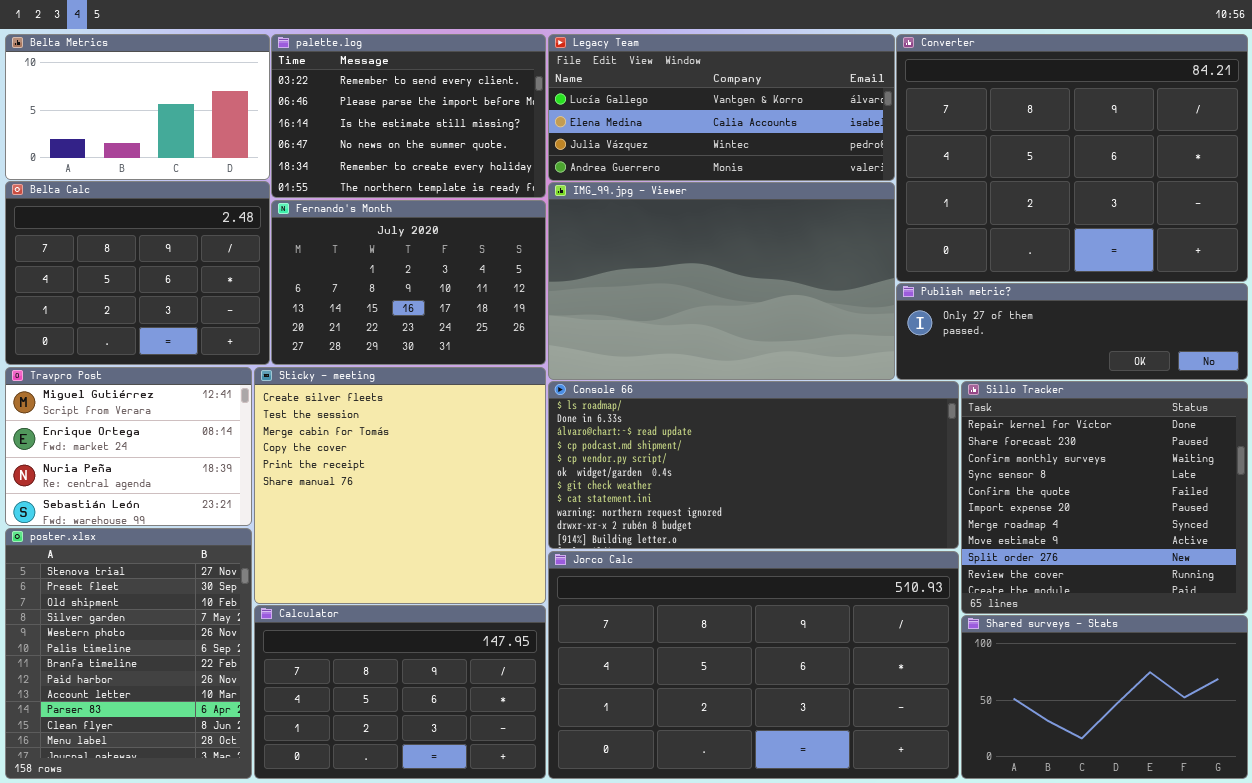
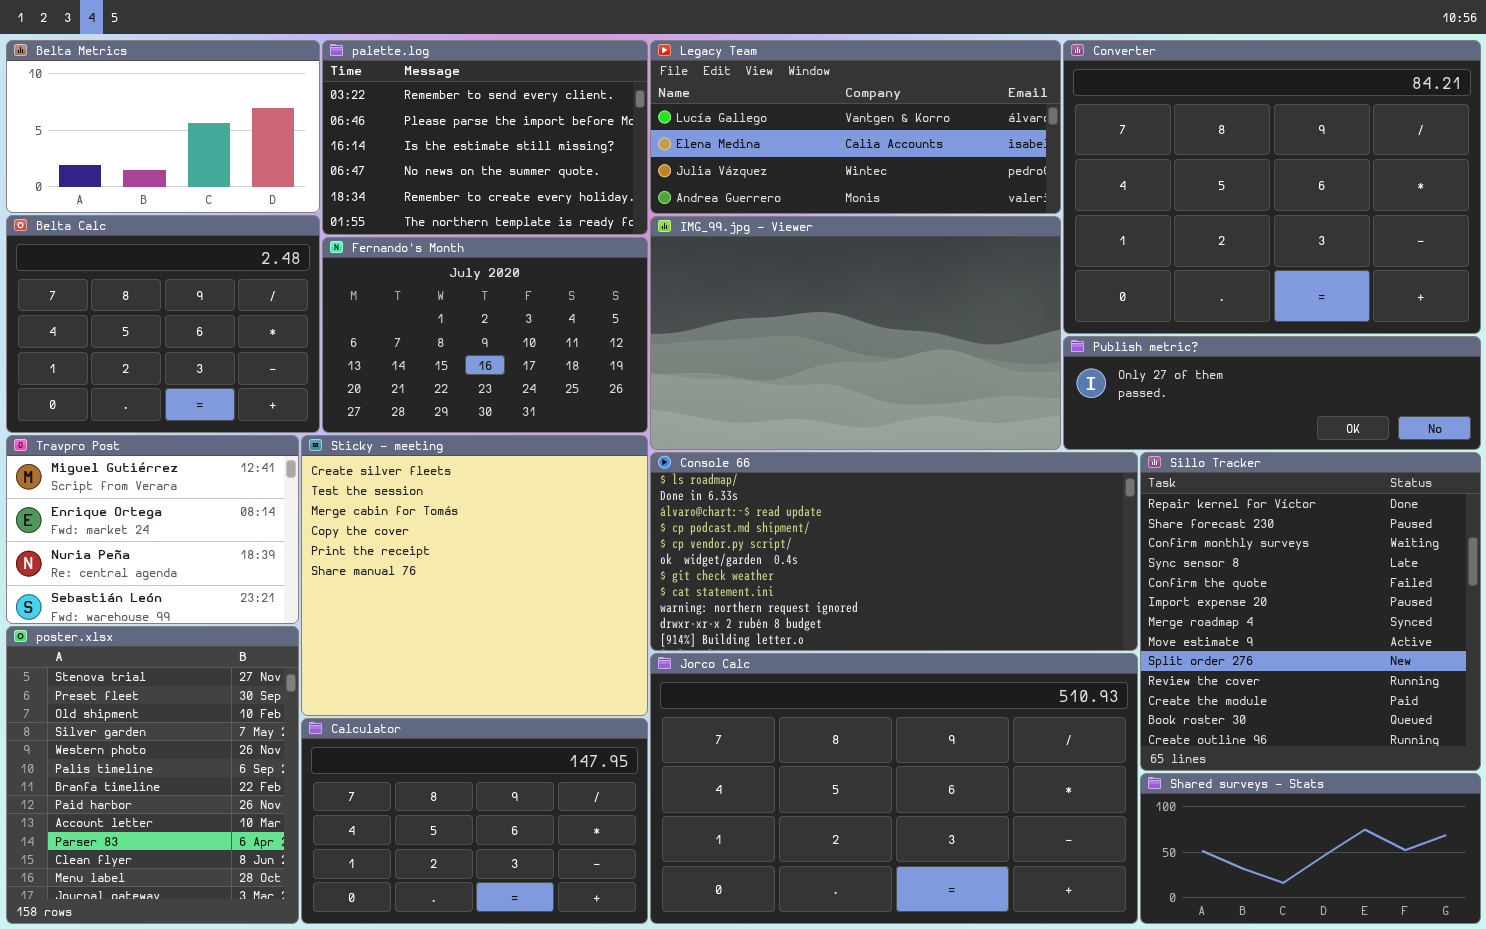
Sillo Tracker: [961,381,1248,614] -> [1140,452,1481,771], resized
Shared surveys - Stats: [961,615,1248,779] -> [1140,773,1481,924], resized

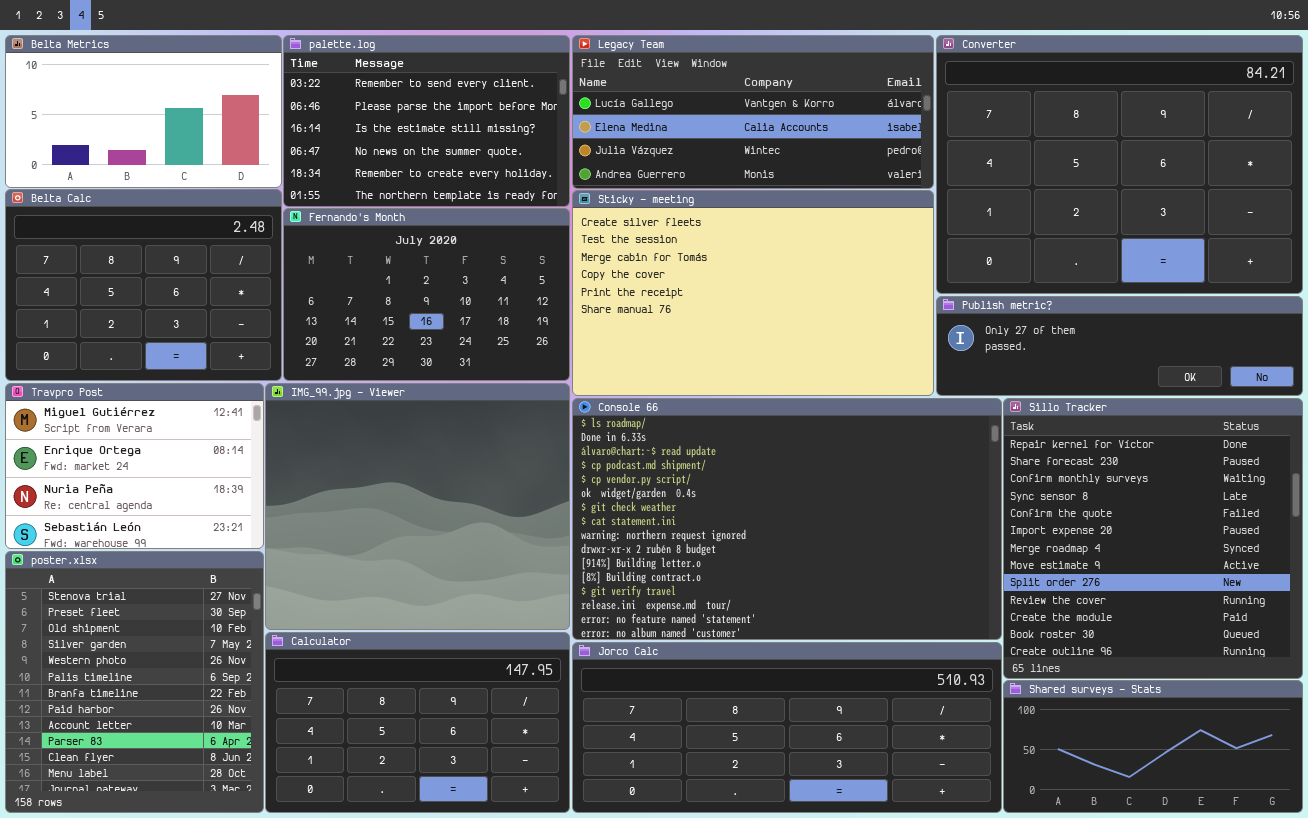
IMG_99.jpg - Viewer: [650,216,1061,450] -> [265,383,570,630], moved, resized
Sticky - meeting: [301,435,648,716] -> [572,190,934,396], moved, resized
Console 66: [650,452,1138,651] -> [572,398,1002,640], resized
Jorco Calc: [650,653,1138,924] -> [572,642,1002,813], resized

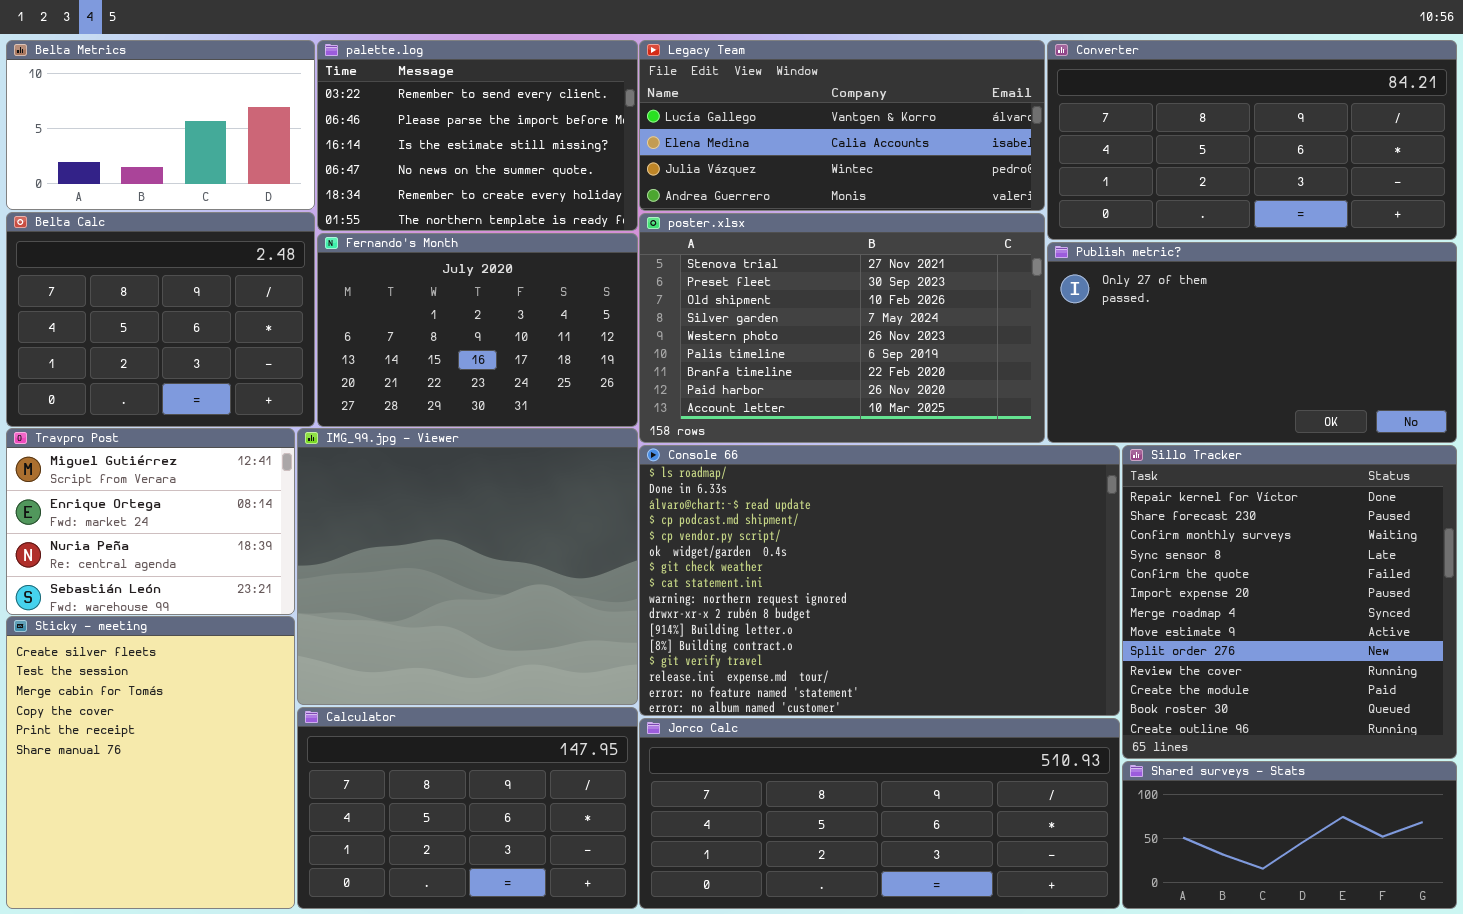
Converter: [936,35,1303,294] -> [1047,40,1457,240], resized
Sticky - meeting: [572,190,934,396] -> [6,616,295,909], moved, resized
Publish metric?: [936,296,1303,396] -> [1047,242,1457,443], resized
poster.xlsx: [5,551,264,813] -> [639,213,1045,443], moved, resized

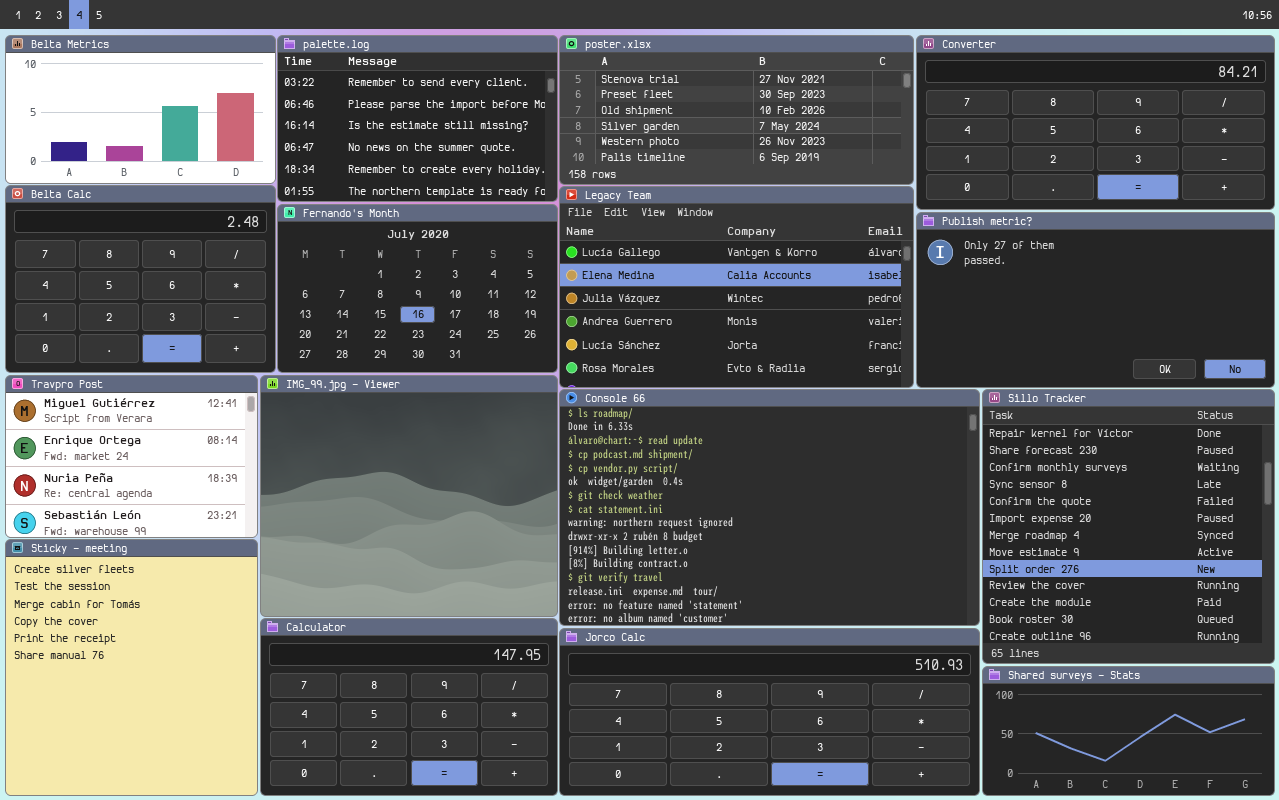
Legacy Team: [639,40,1045,211] -> [559,186,914,388], moved, resized
poster.xlsx: [639,213,1045,443] -> [559,35,914,185], moved, resized

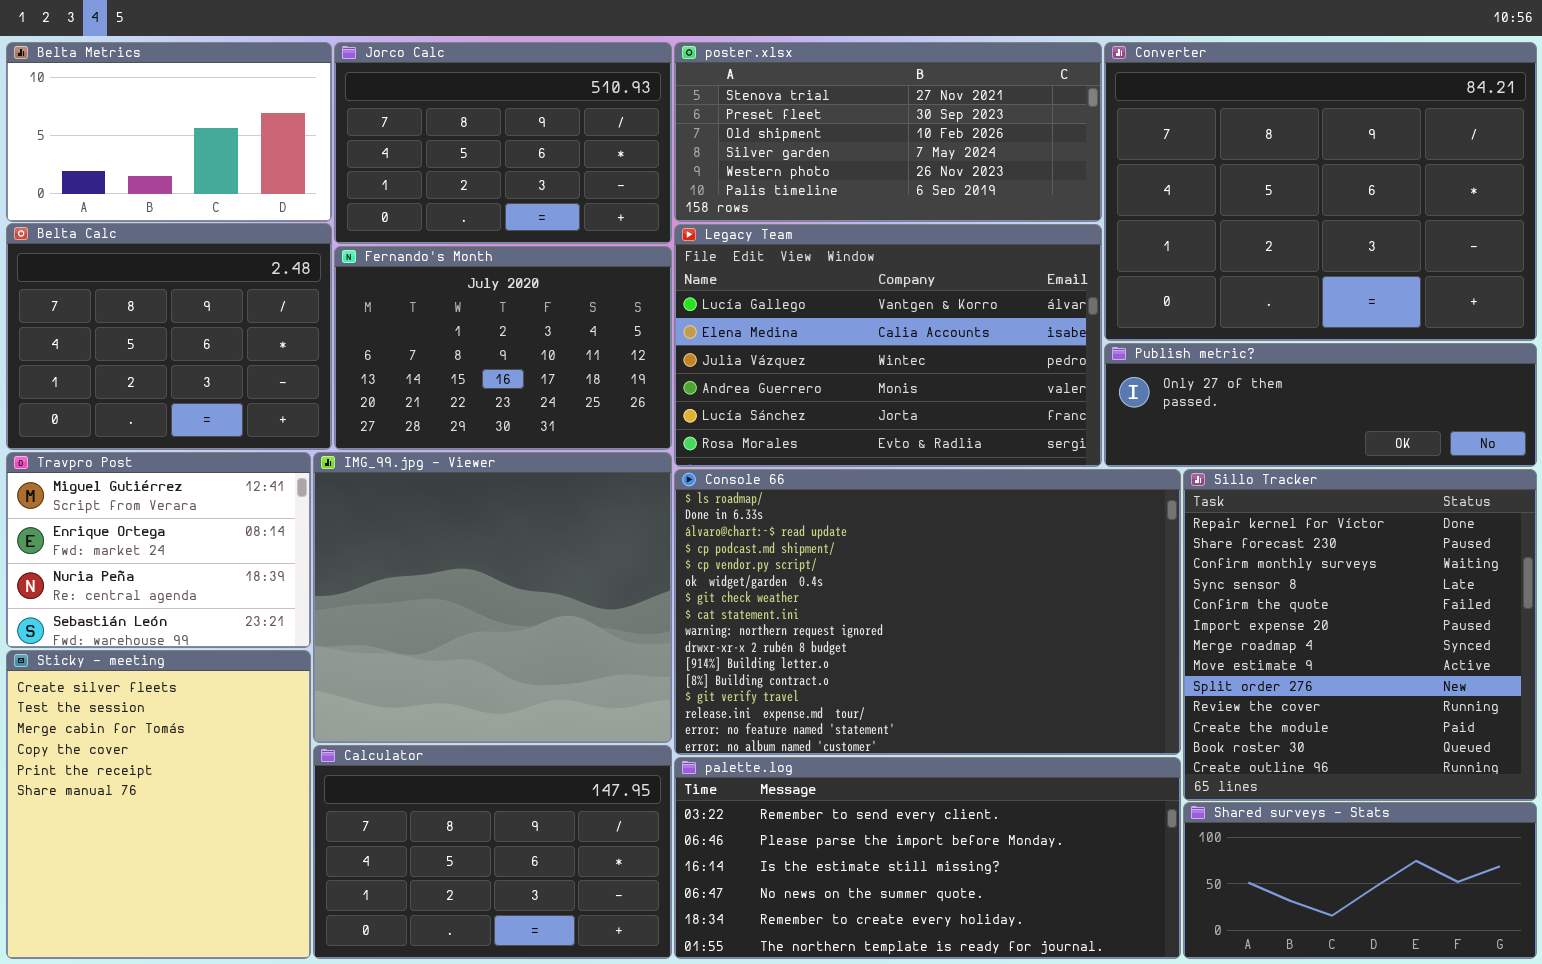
palette.log: [277,35,558,202] -> [674,757,1181,959], moved, resized
Converter: [916,35,1275,210] -> [1104,42,1537,341], resized
Publish metric?: [916,212,1275,388] -> [1104,343,1537,467], resized
Jorco Calc: [559,628,980,796] -> [334,42,672,244], moved, resized

